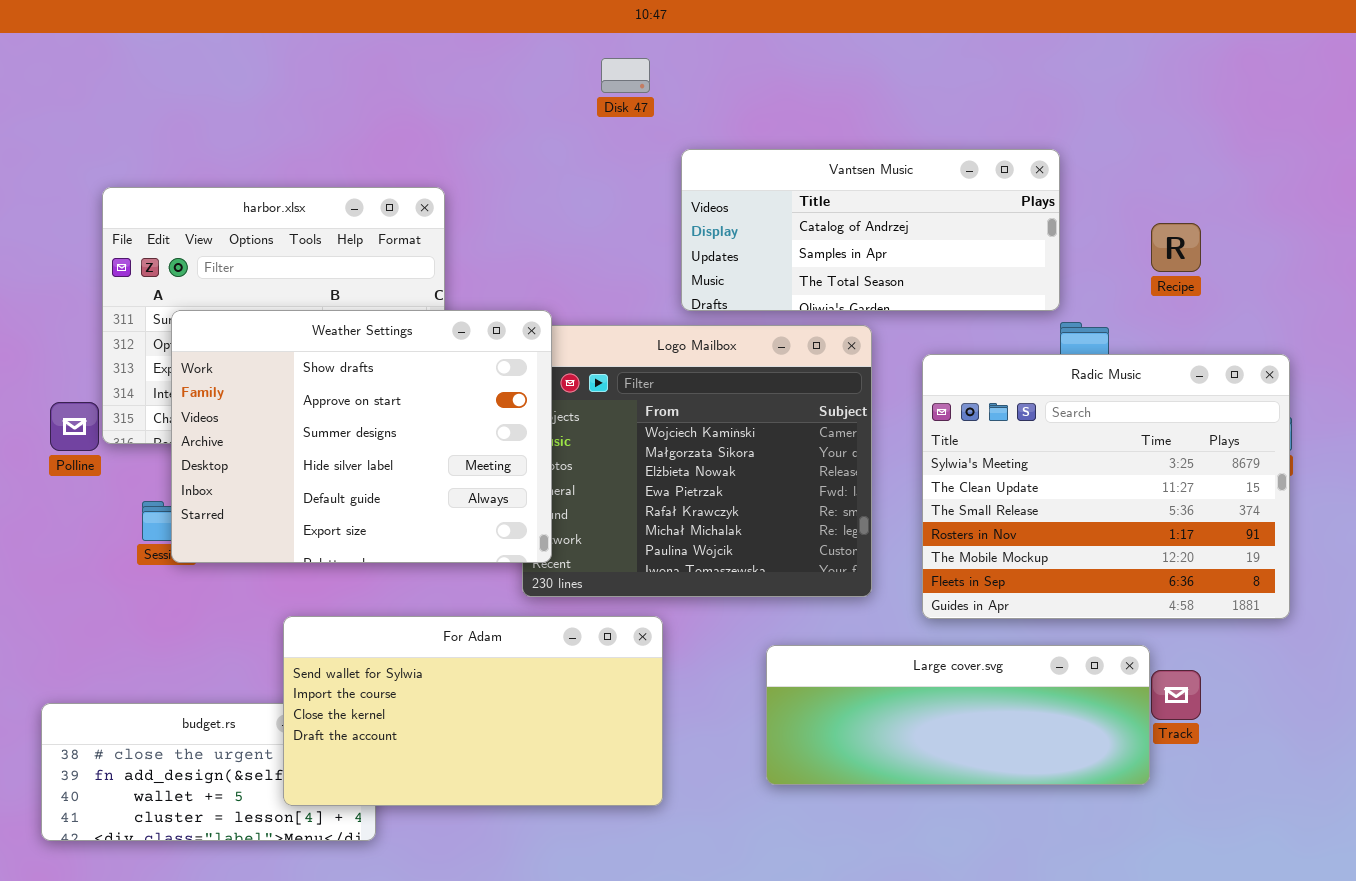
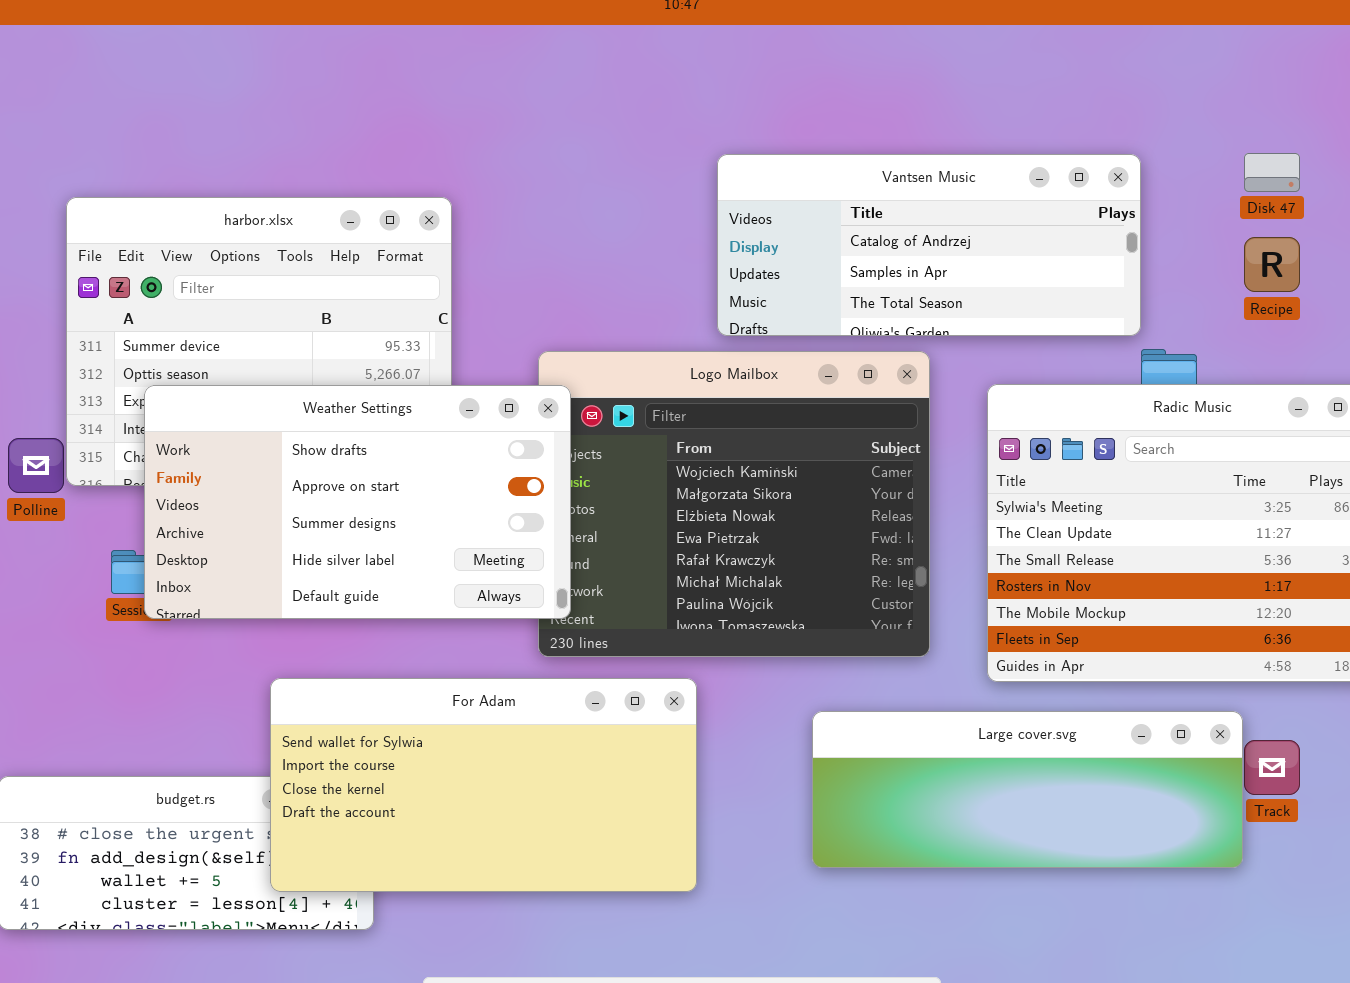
Disk 47: [601,58,650,93] -> [1244,153,1300,192], moved
Weather Settings: [171,310,552,563] -> [144,385,571,619], resized

